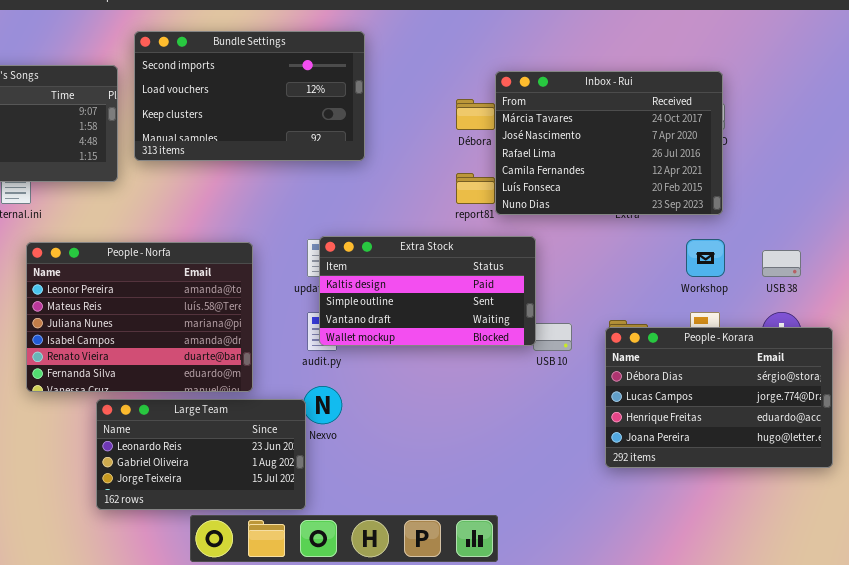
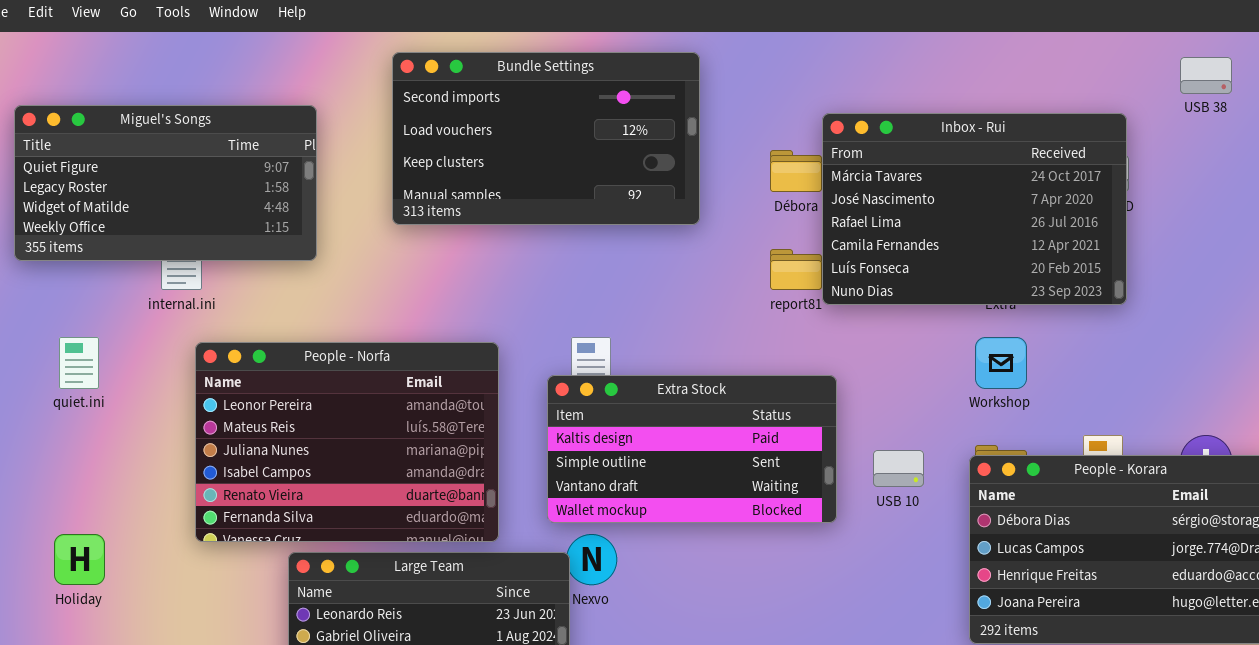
Bundle Settings: [134,31,365,161] -> [392,52,700,225], moved
Extra Stock: [319,236,536,346] -> [547,375,837,523], moved
Workshop: [686,239,725,277] -> [975,337,1027,389], moved
USB 38: [762,250,801,277] -> [1180,57,1232,94], moved

